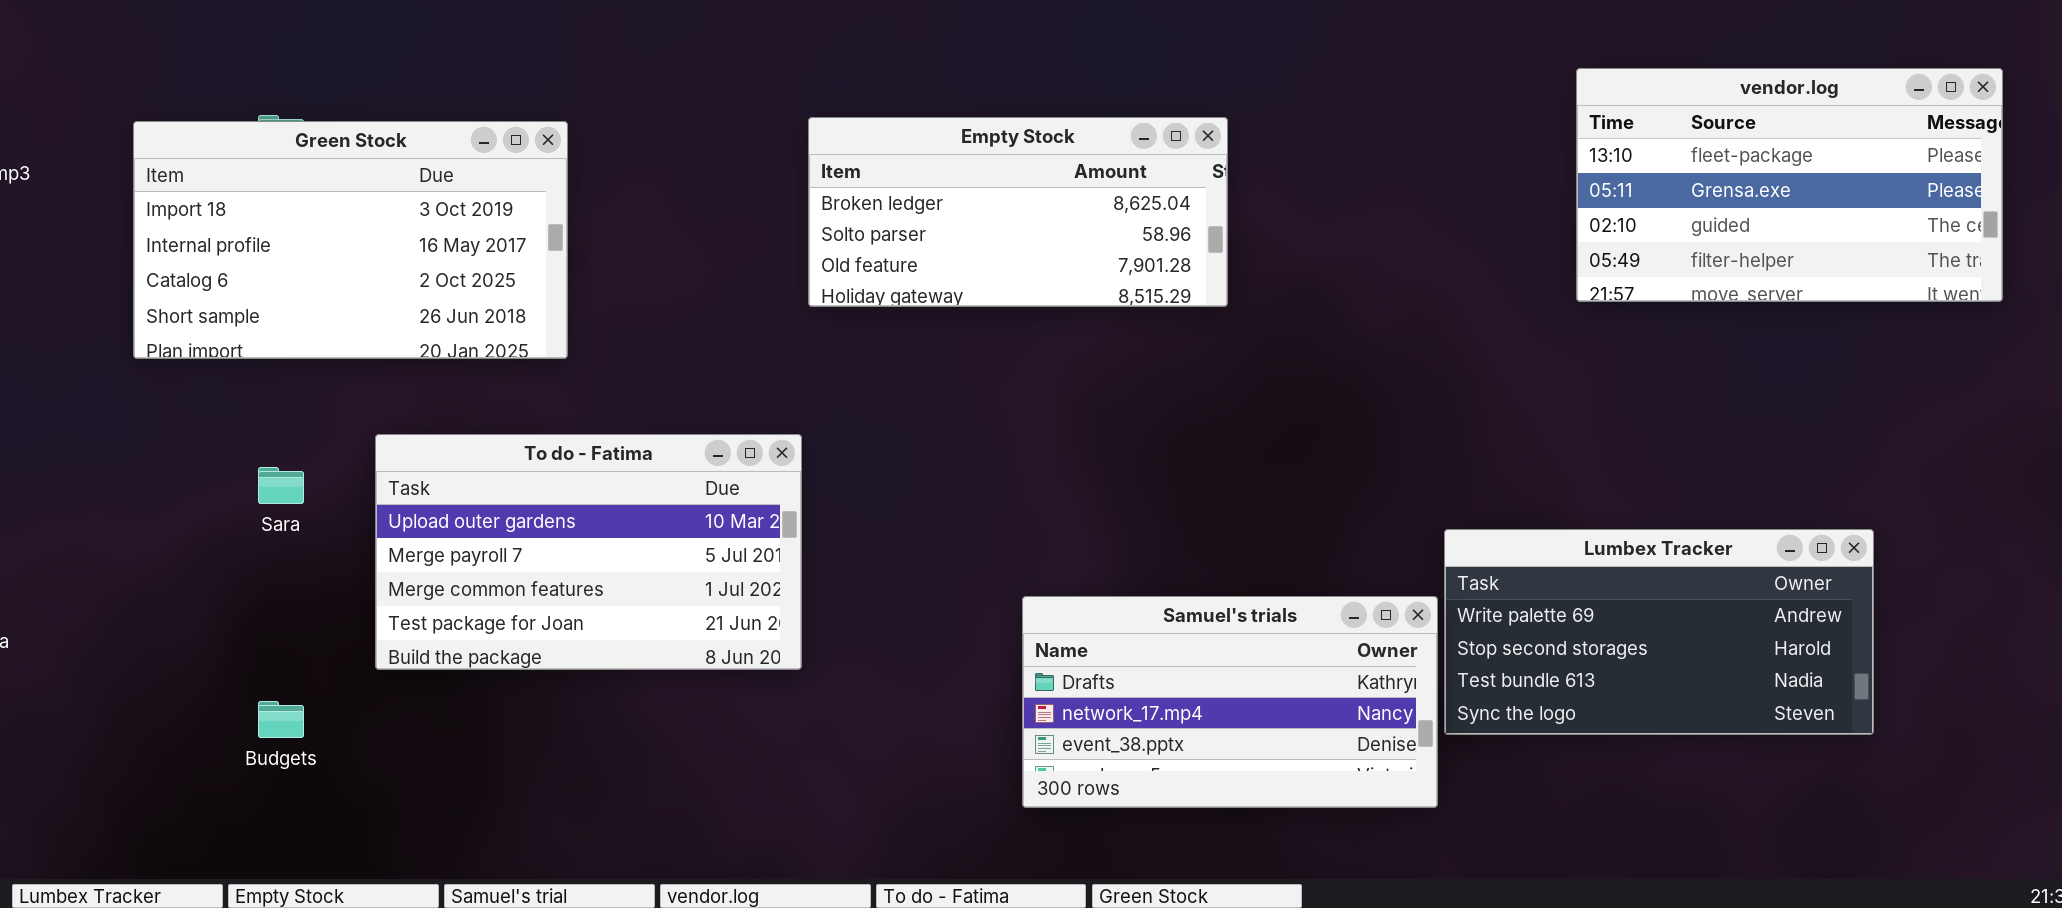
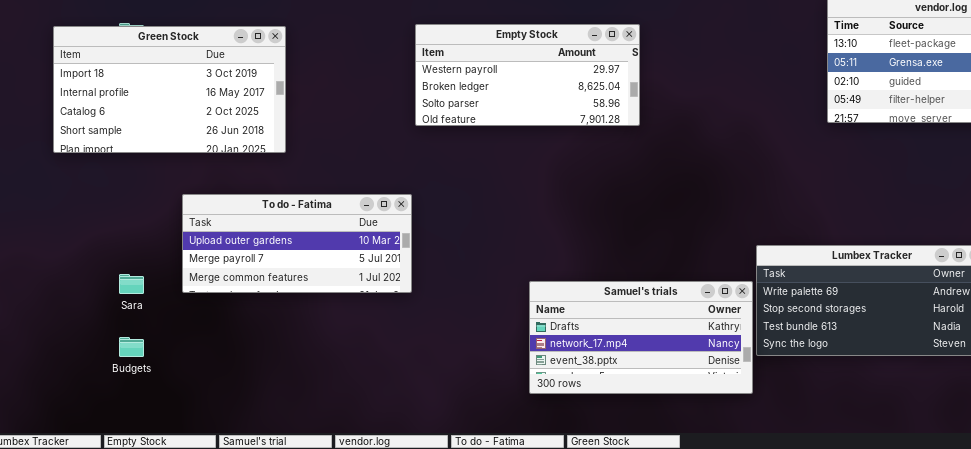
Empty Stock: [808,117,1228,307] -> [415,24,640,126], scrolled up 1 row
To do - Fatima: [375,434,802,670] -> [182,194,412,293], resized
Sara: [258,467,304,504] -> [119,274,144,294], moved

